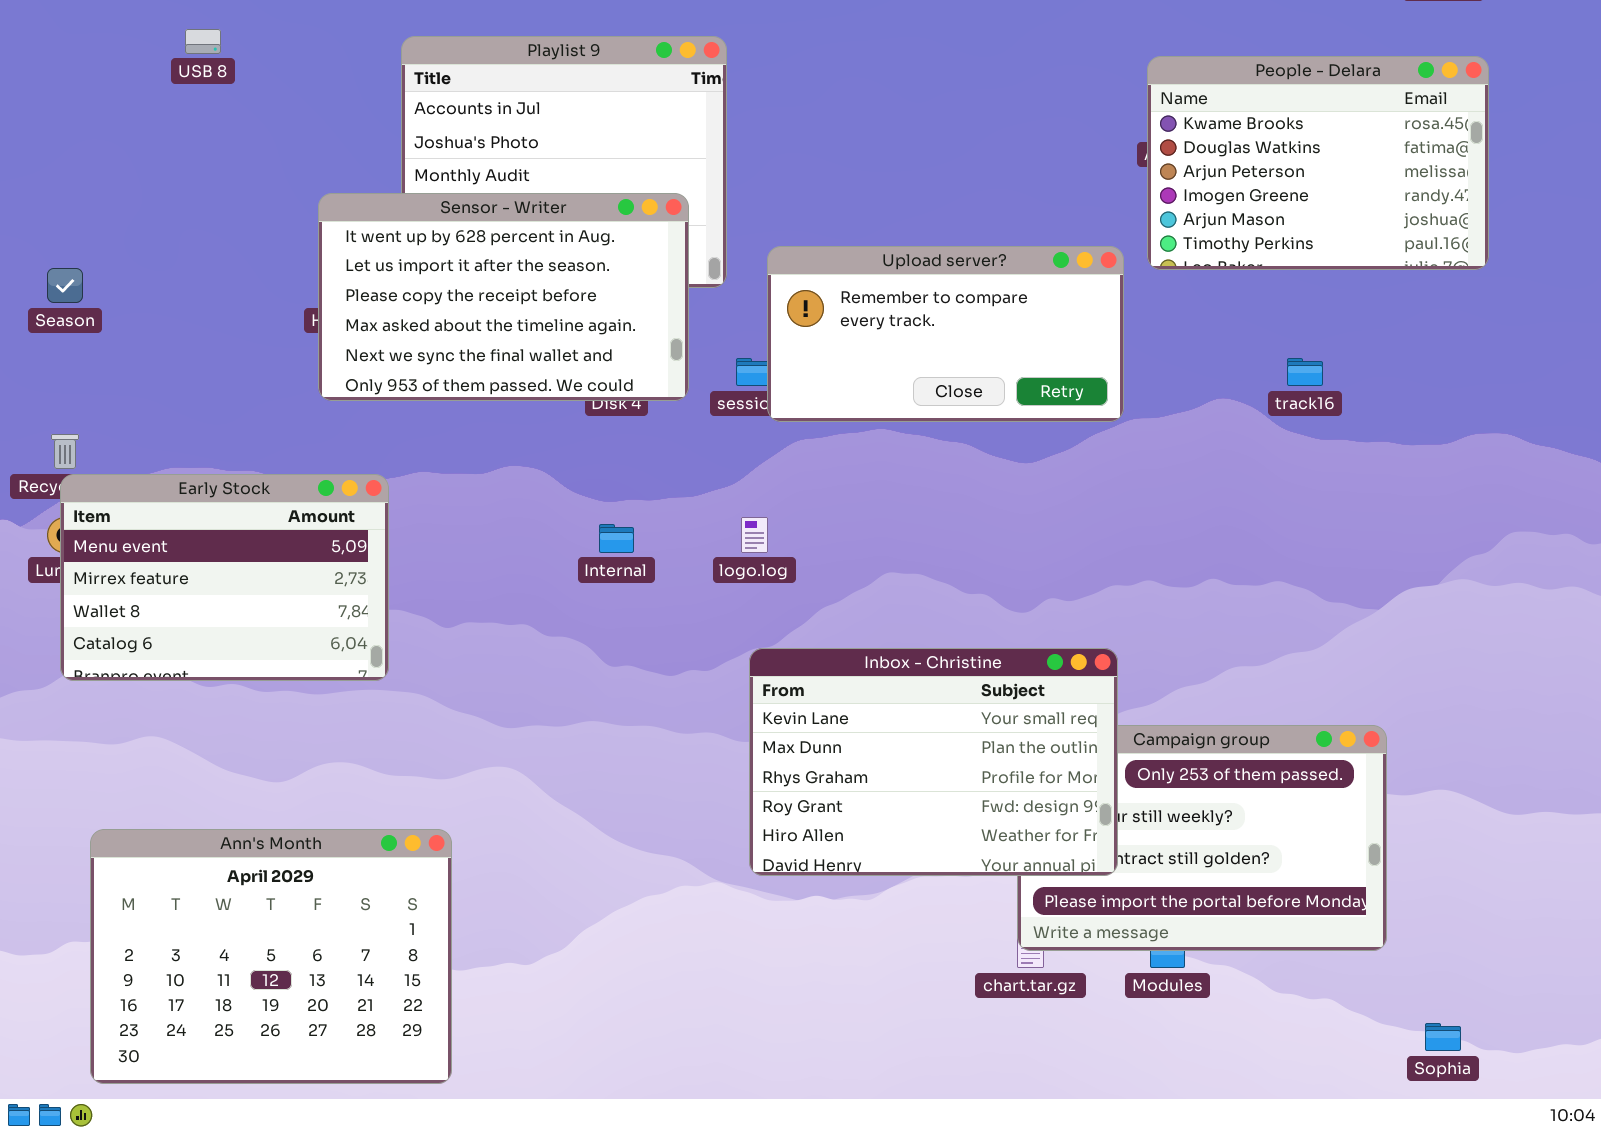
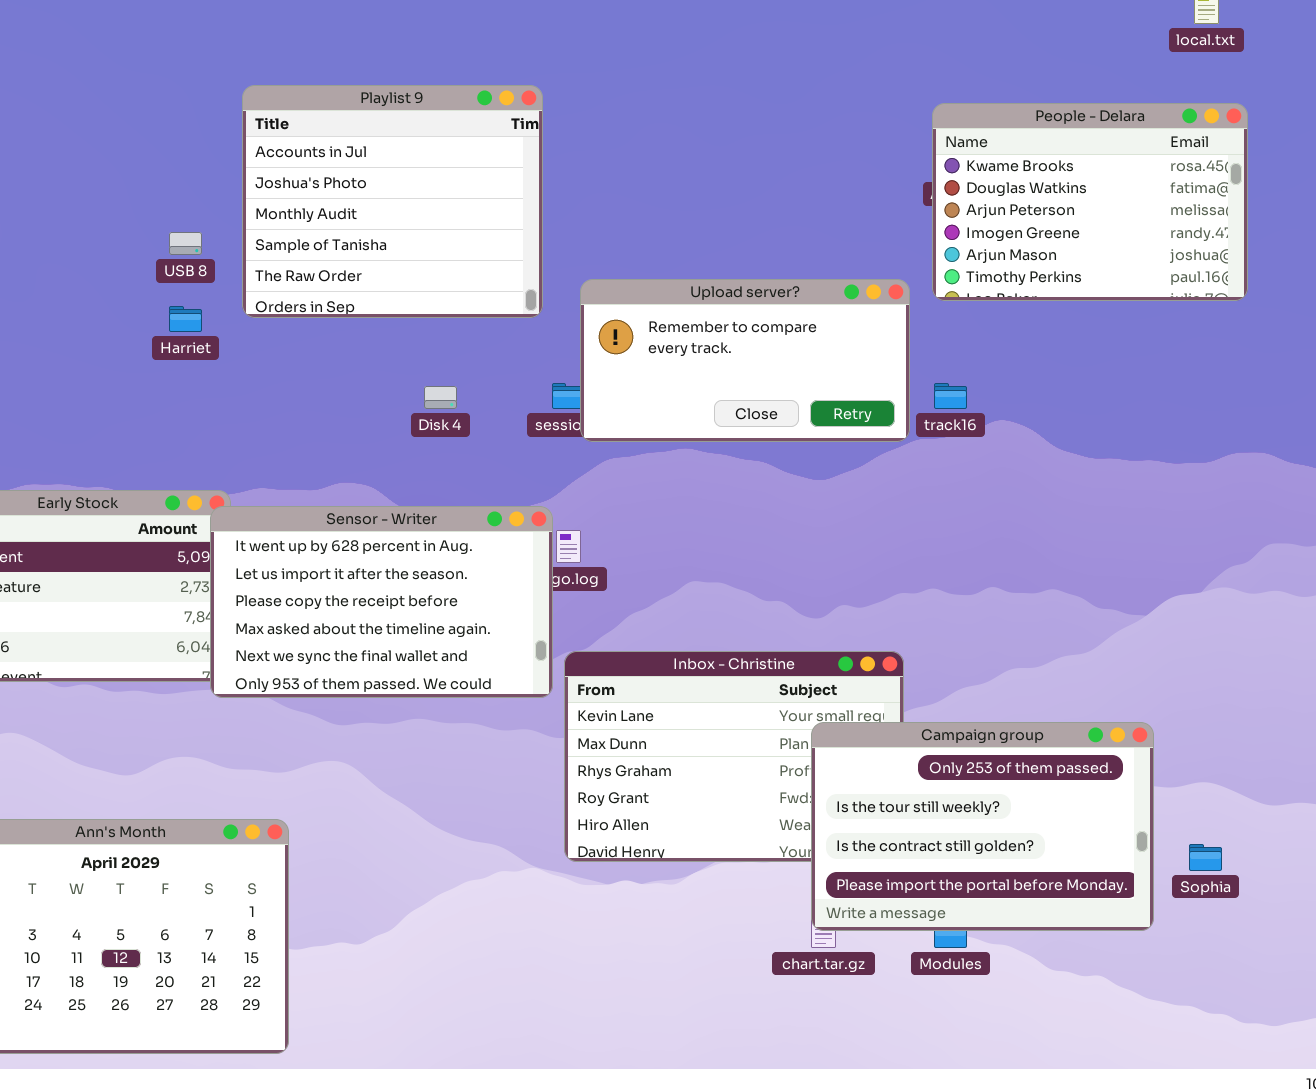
USB 8: [185,29,221,54] -> [169,232,202,255], moved
Sensor - Writer: [318,193,689,401] -> [210,506,553,698], moved
track16: [1287,358,1323,386] -> [934,383,967,409], moved
Campaign group: [1017,725,1387,951] -> [811,722,1154,931], raised
Sophia: [1425,1023,1461,1051] -> [1189,844,1222,871], moved

